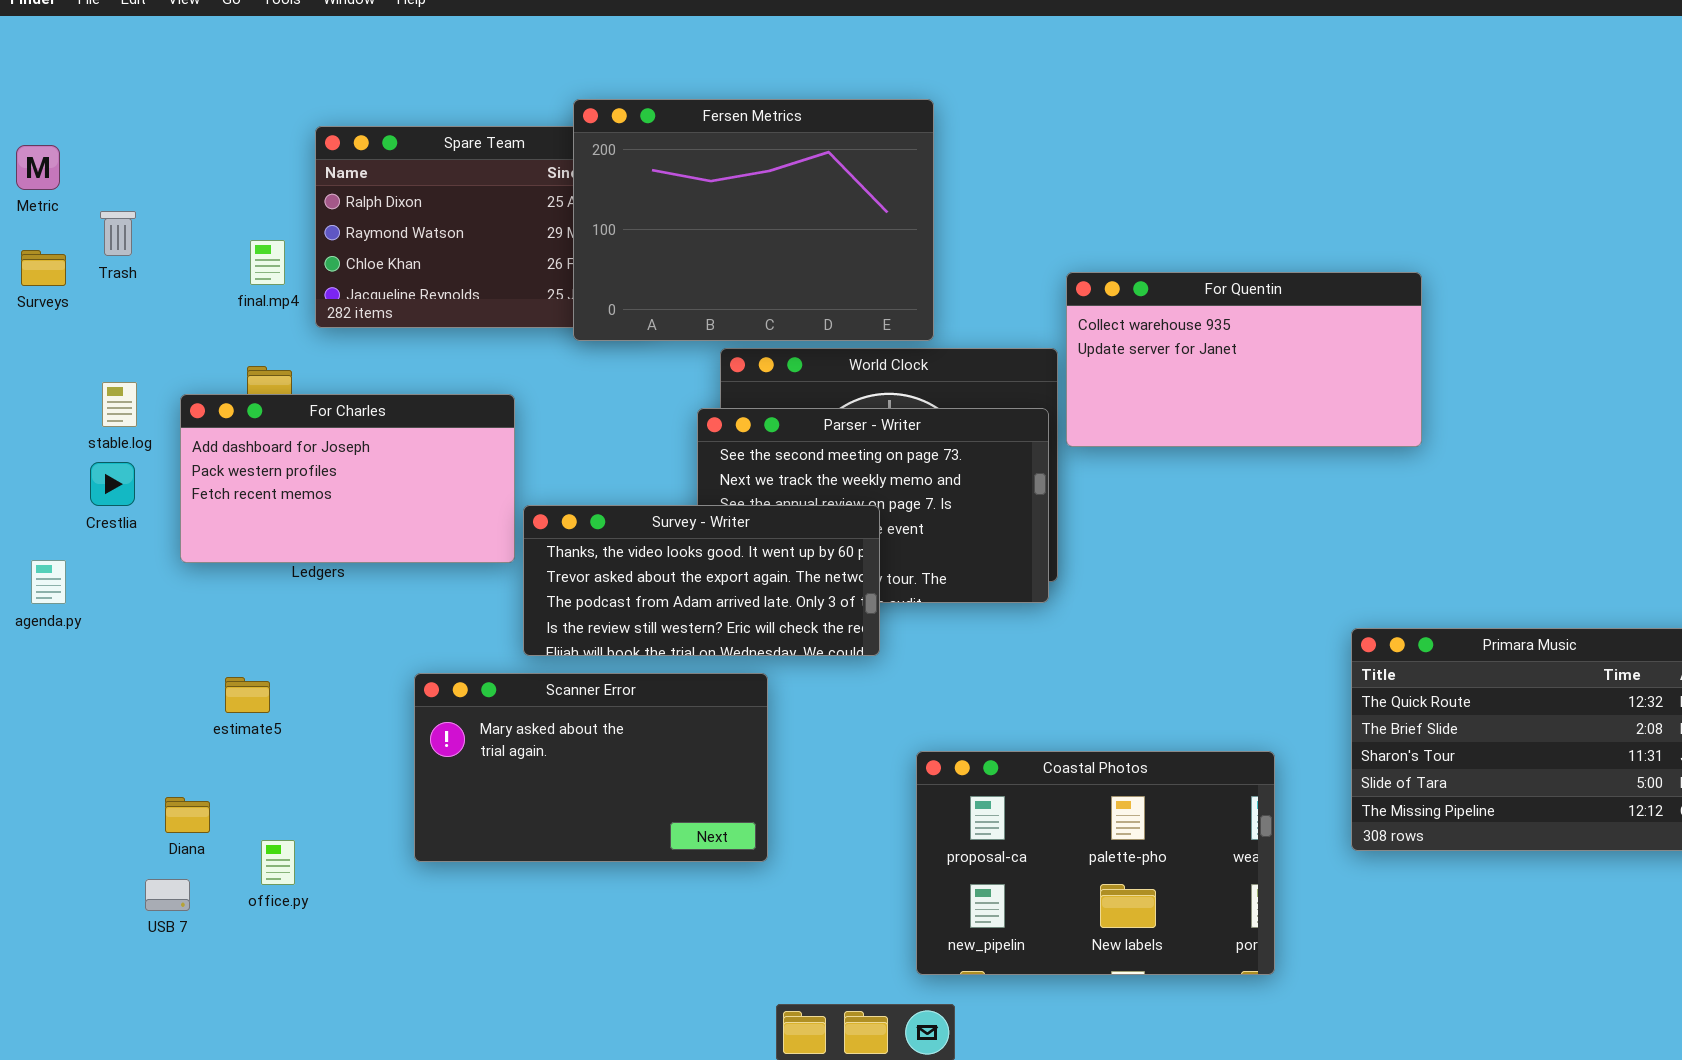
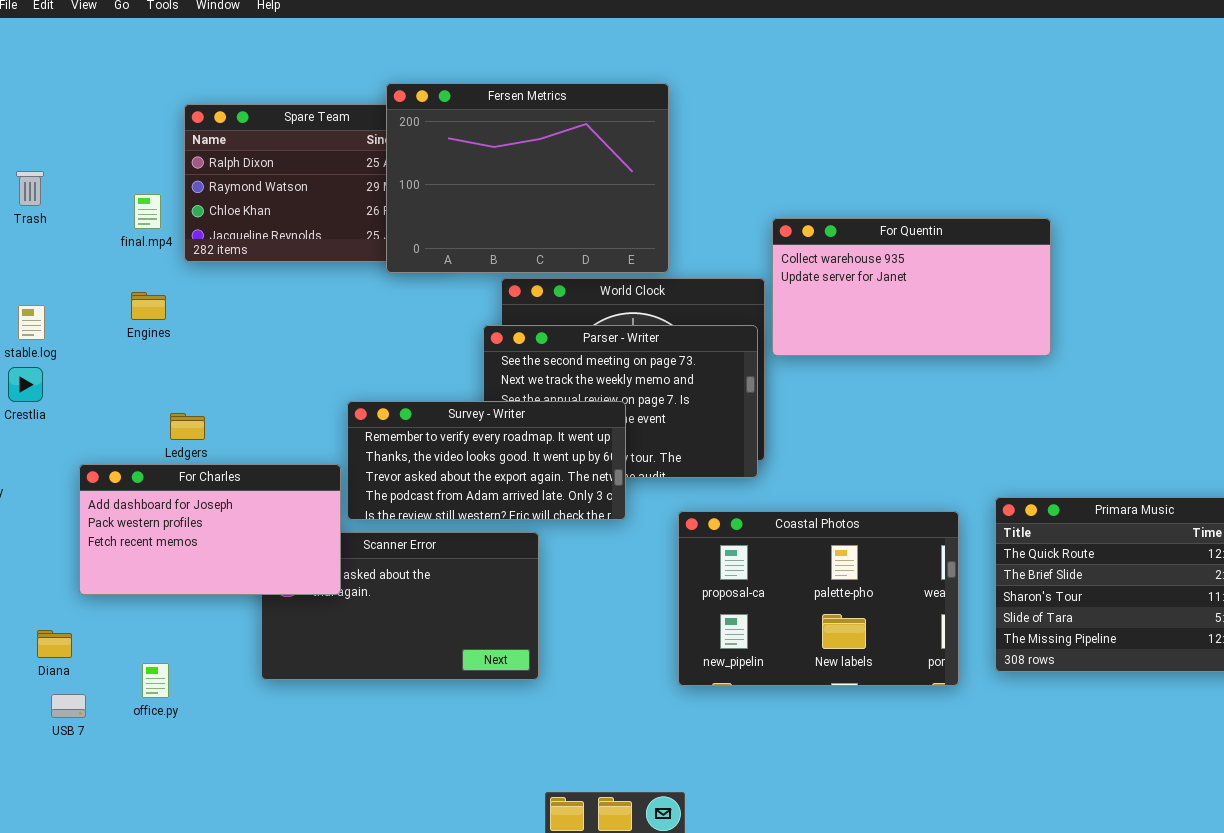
For Charles: [180,394,515,563] -> [79,464,341,595], moved
Survey - Writer: [523,505,880,656] -> [347,401,626,520], scrolled up 1 row
Coastal Photos: [916,751,1275,975] -> [678,511,959,686], moved
Diana: [165,797,210,833] -> [37,630,72,658], moved

